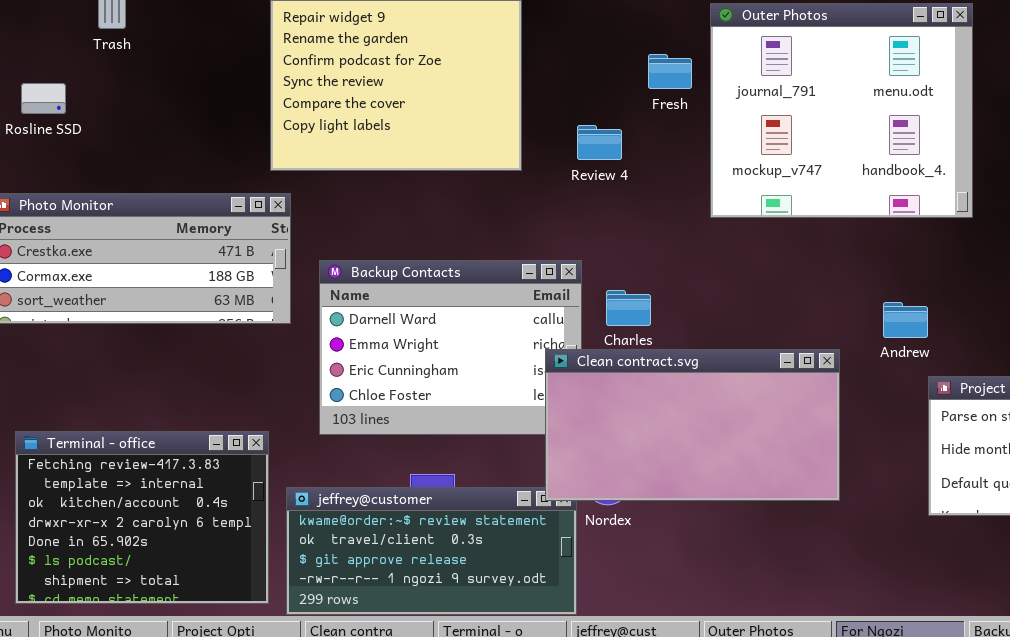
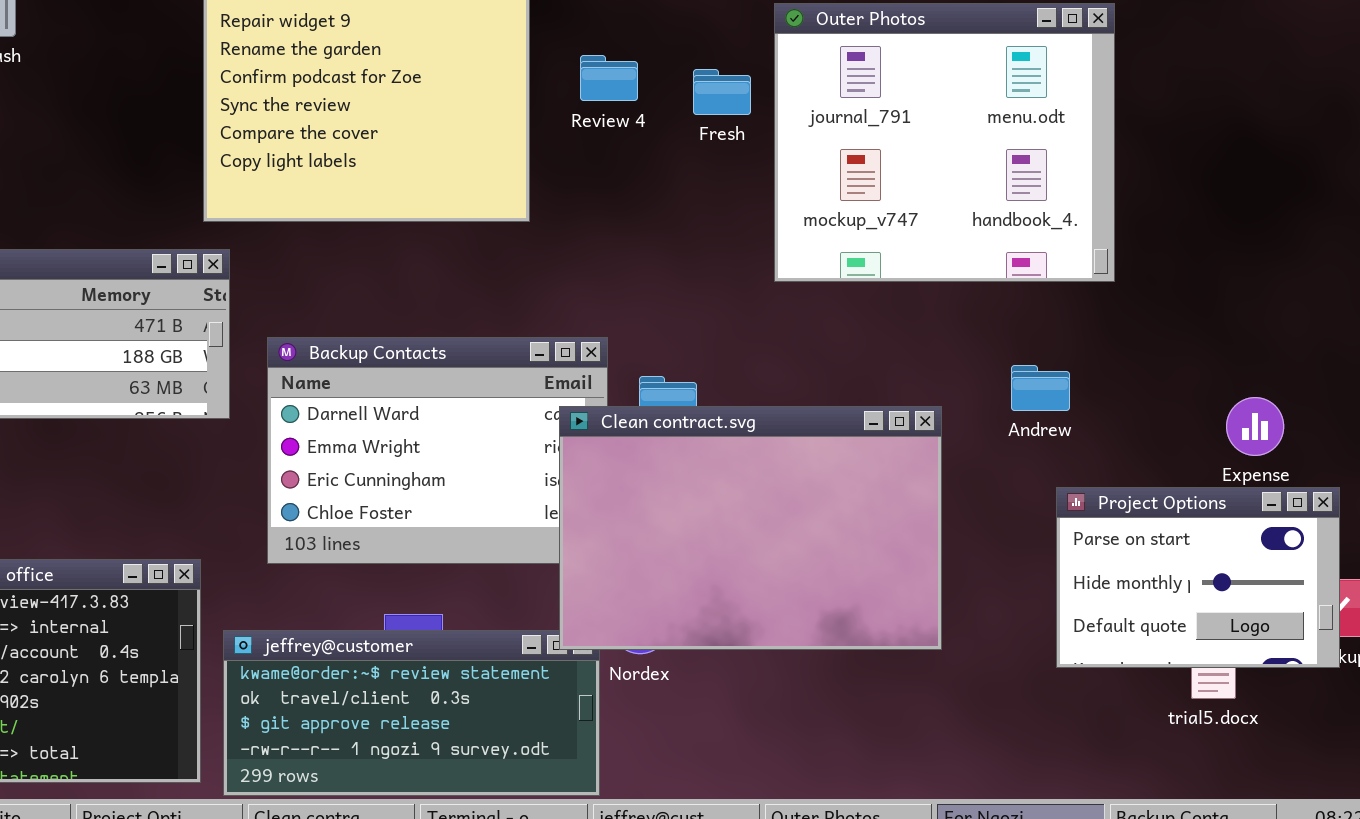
Review 4: [577,125,622,160] -> [580,55,638,101], moved
Andrew: [883,302,928,338] -> [1011,365,1070,411], moved
Clean contract.svg: [545,349,840,501] -> [559,406,942,650], resized

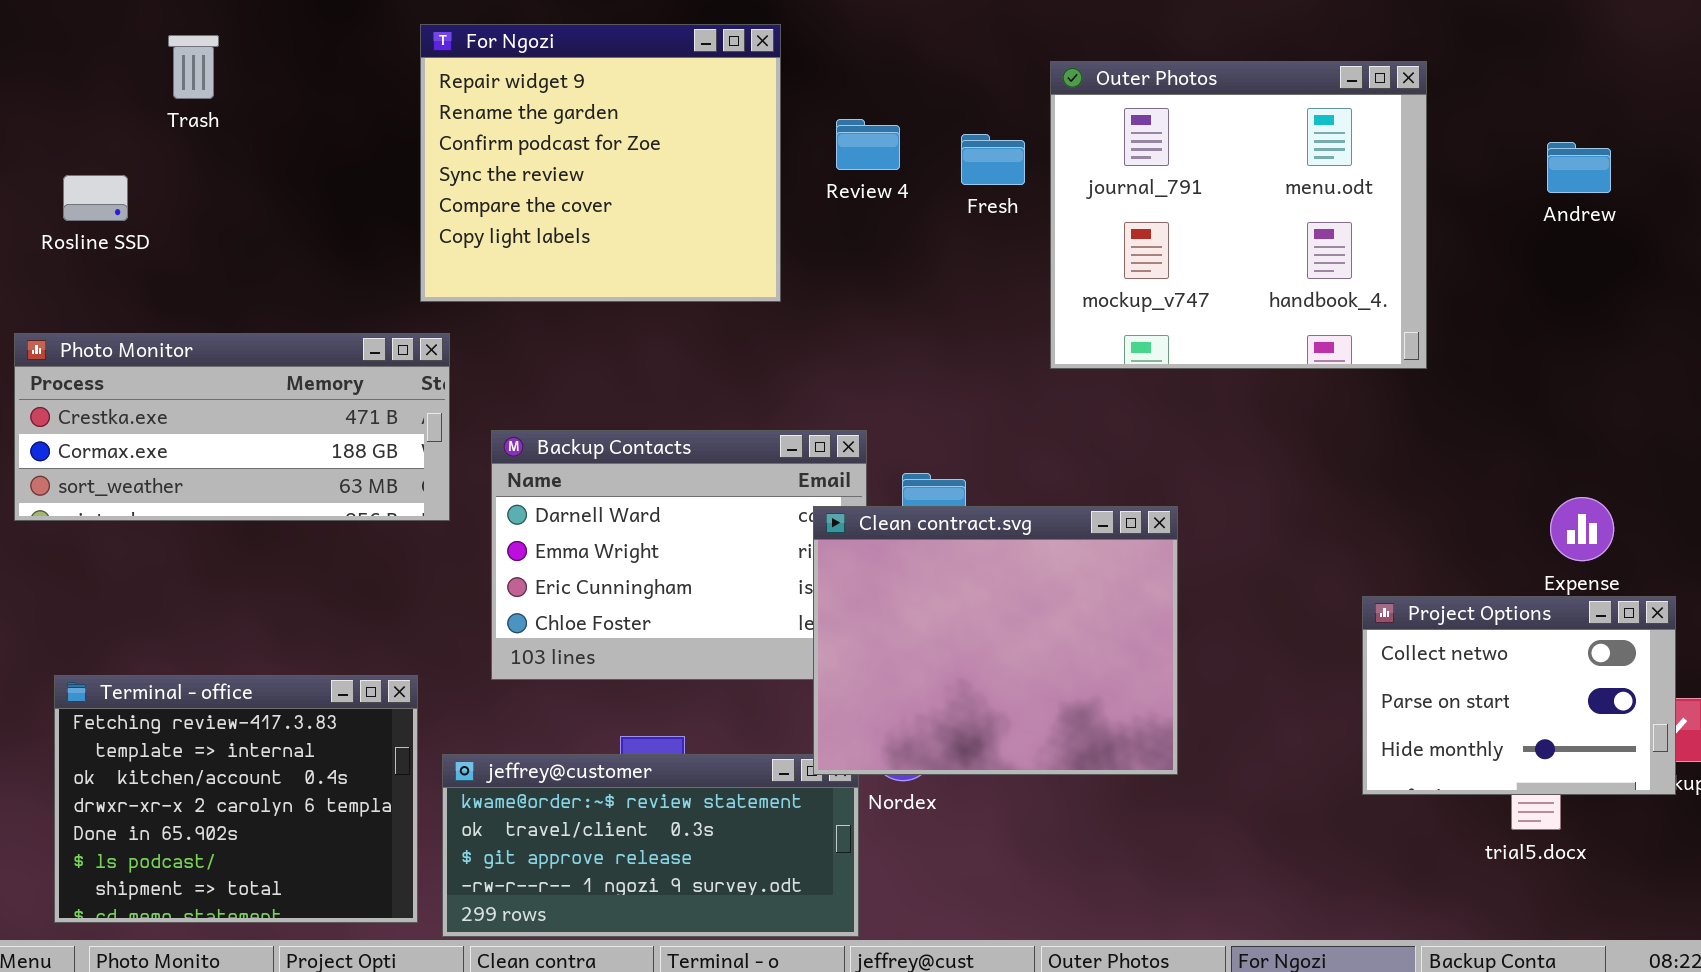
Andrew: [1011,365,1070,411] -> [1547,142,1611,193], moved
Clean contract.svg: [559,406,942,650] -> [813,506,1178,775], resized
Project Options: [1056,487,1340,668] -> [1362,596,1676,795], scrolled up 1 row

